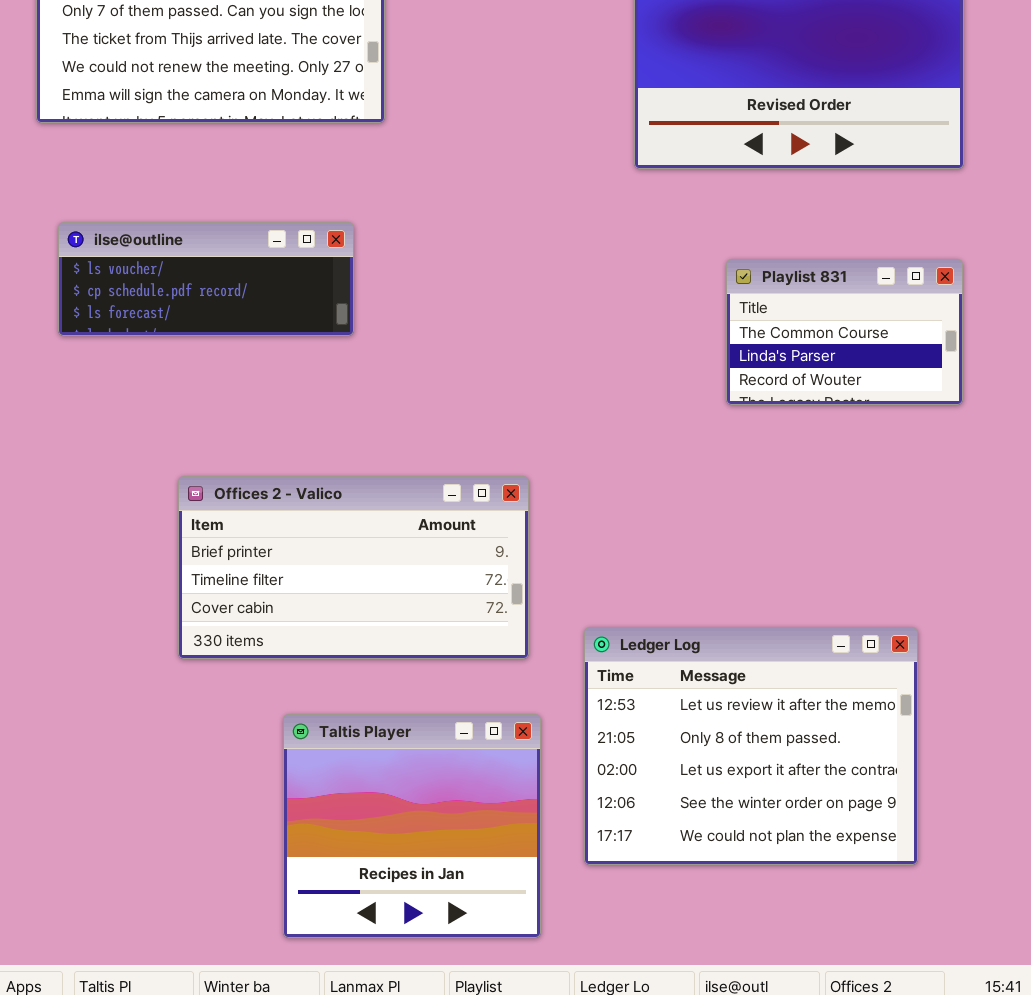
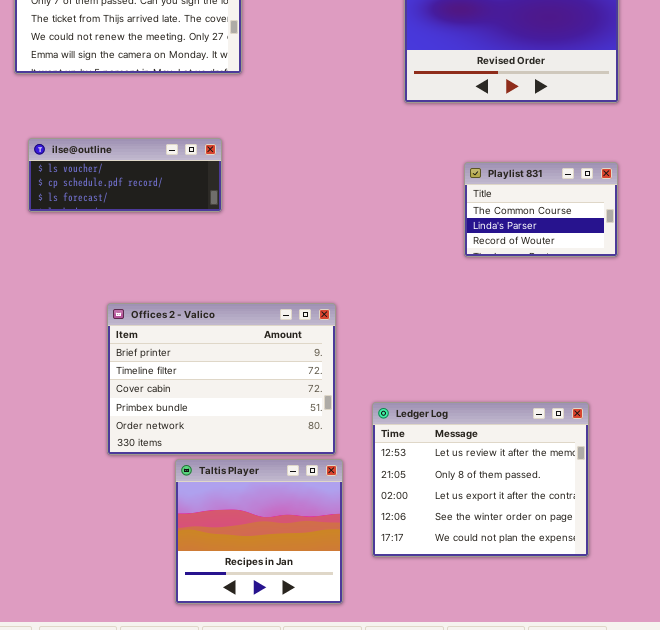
Offices 2 - Valico: [178,476,529,659] -> [107,303,336,455], resized

